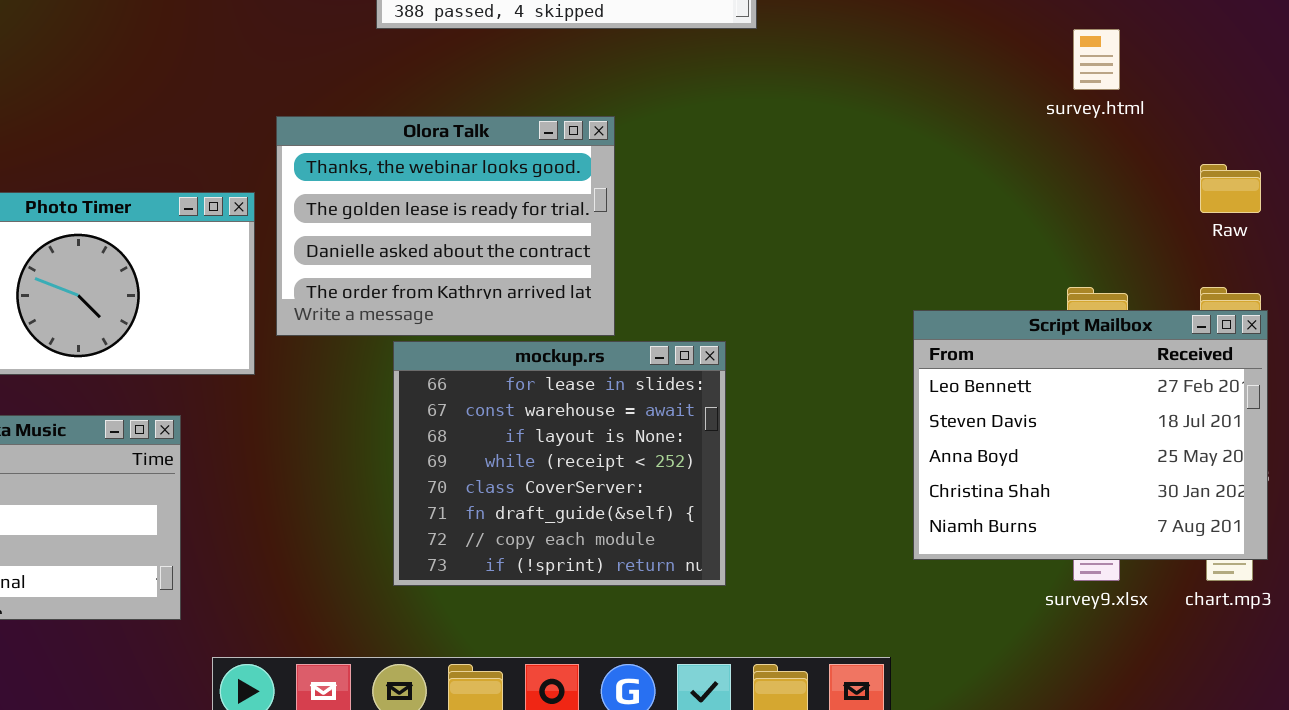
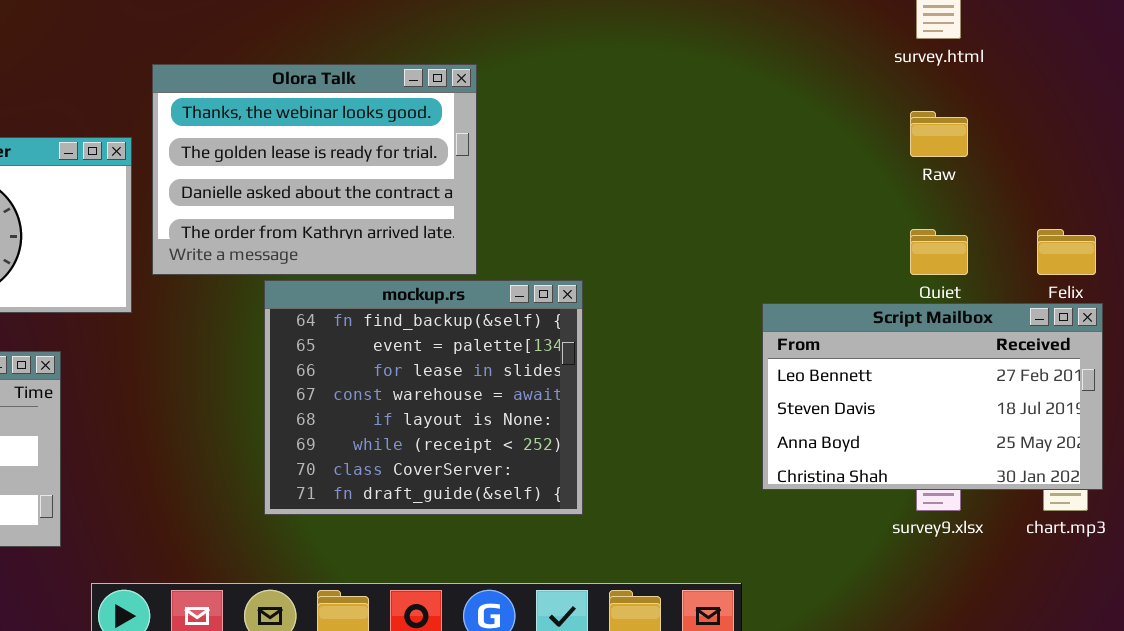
Raw: [1200,164,1261,213] -> [910,111,968,157], moved
Script Mailbox: [913,310,1268,560] -> [762,303,1103,490], resized
mockup.rs: [393,341,726,586] -> [264,280,583,515], scrolled up 2 rows

